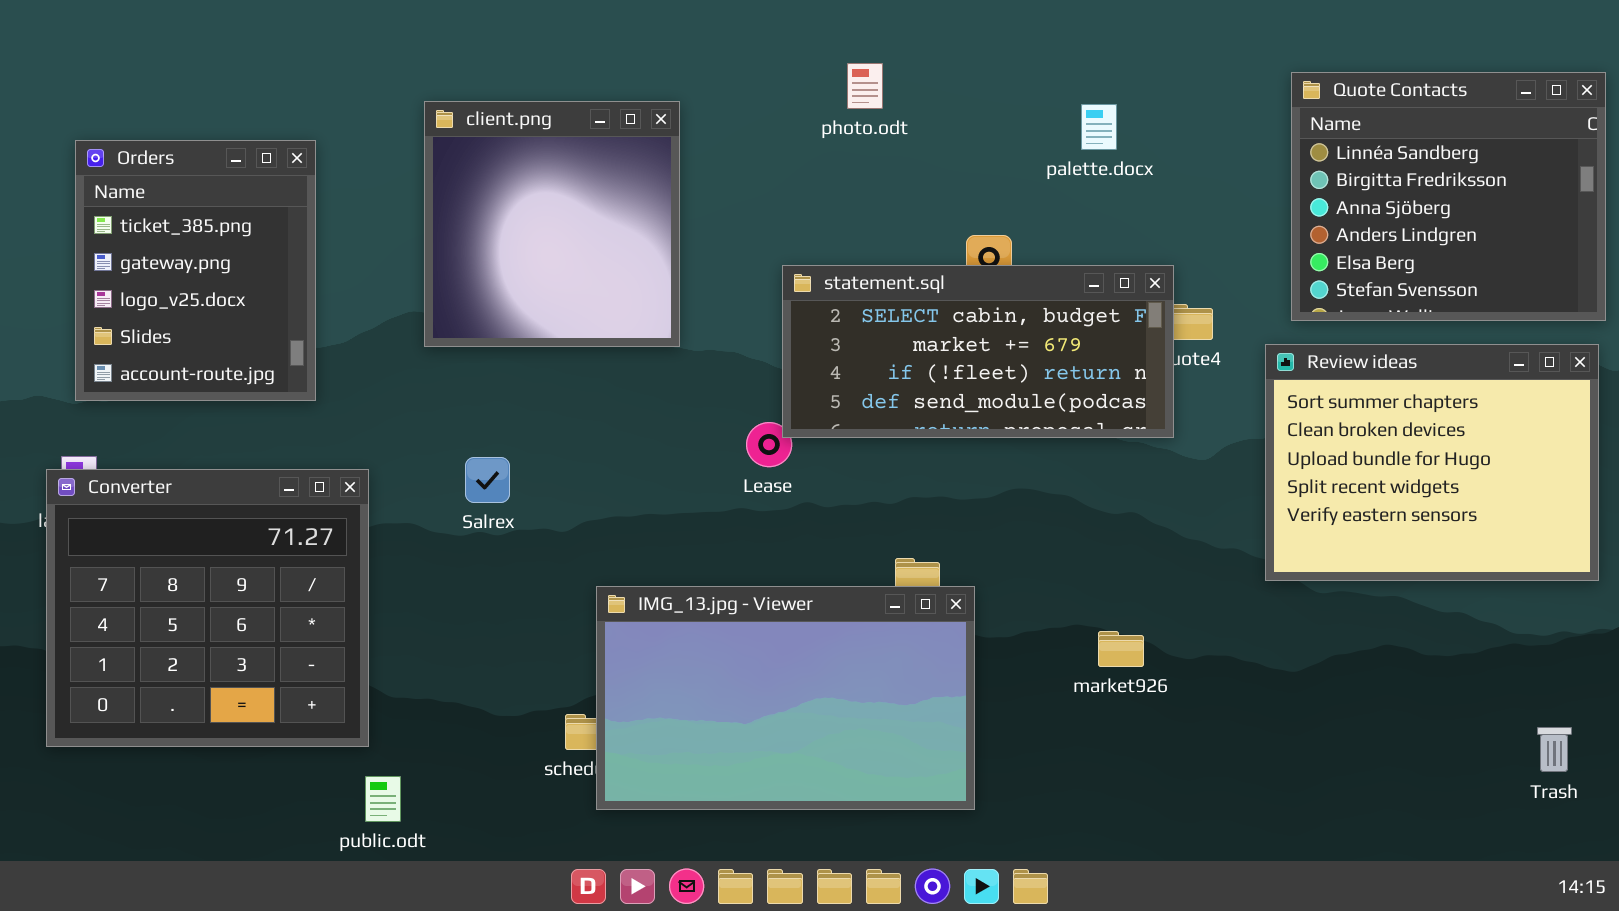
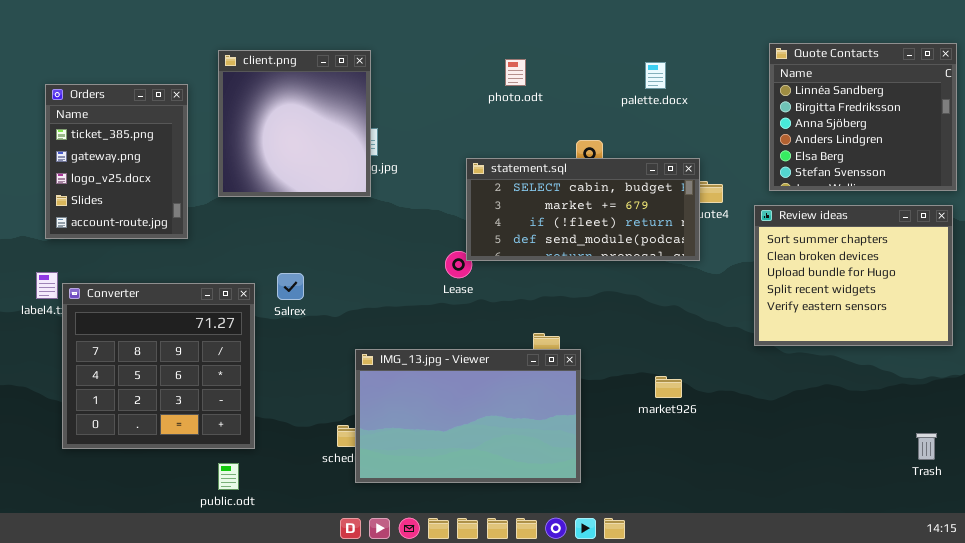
photo.odt: [847,63,883,109] -> [505,59,526,86], moved
client.png: [424,101,680,347] -> [218,50,371,197], moved
Converter: [46,469,369,747] -> [62,283,255,449], moved

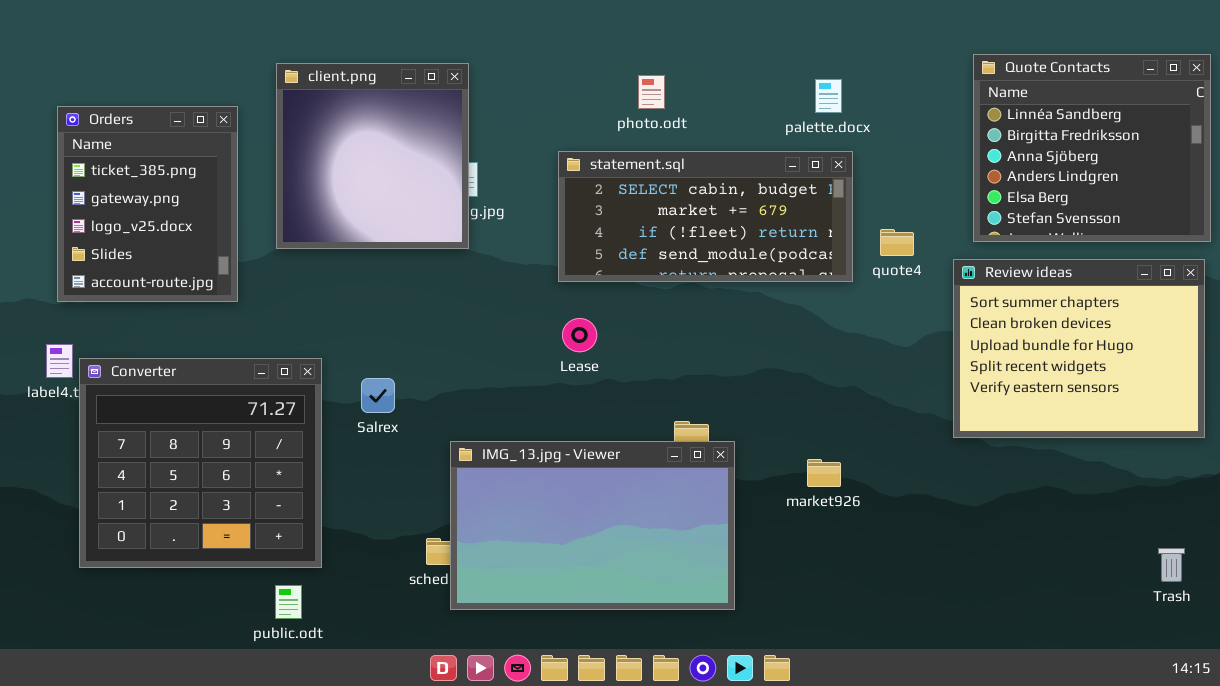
statement.sql: [466,158,700,261] -> [558,151,853,282], moved
Salrex: [277,273,304,300] -> [361,378,395,413], moved
market926: [655,376,682,398] -> [807,459,841,487], moved

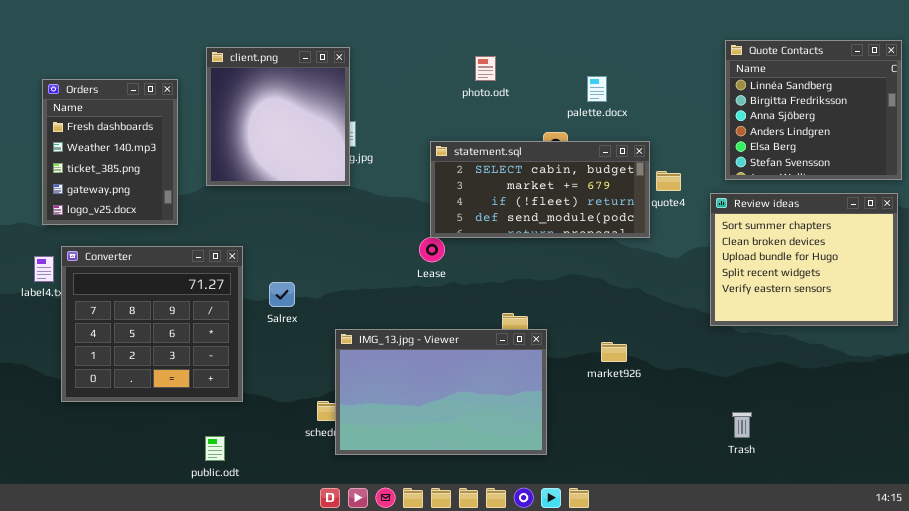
palette.docx: [815,79,842,113] -> [587,76,607,102], moved
Orders: [57,106,238,302] -> [42,79,178,225], scrolled up 2 rows
statement.sql: [558,151,853,282] -> [430,141,650,238], moved
Converter: [79,358,322,568] -> [61,246,243,402], moved
Trash: [1158,548,1185,582] -> [732,412,752,438], moved

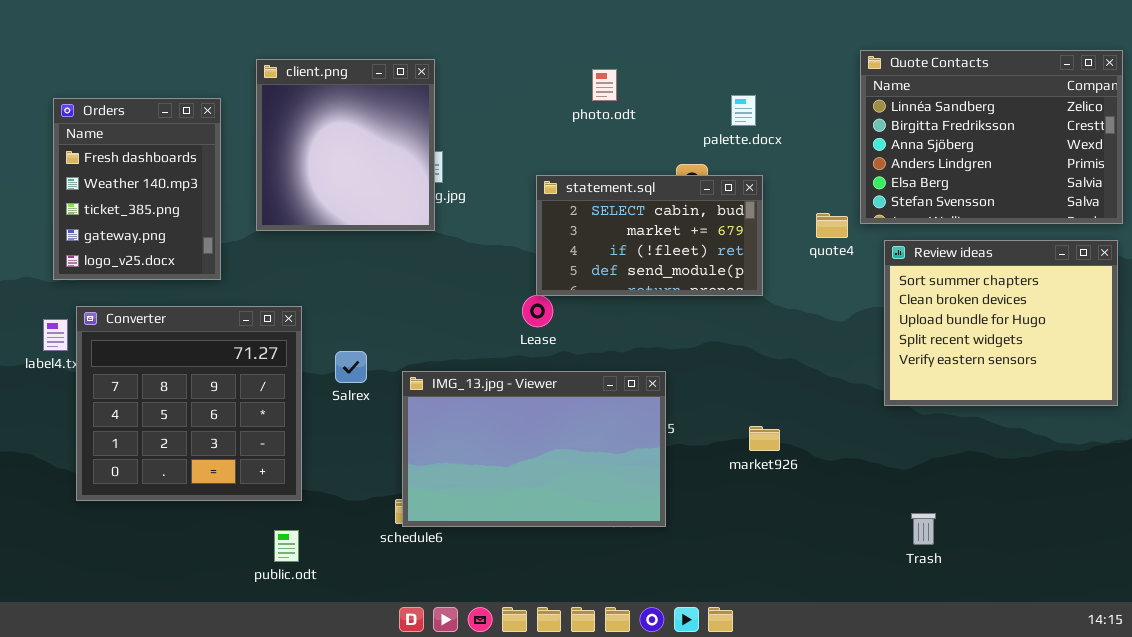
Quote Contacts: [725,40,902,180] -> [860,50,1123,224], resized
statement.sql: [430,141,650,238] -> [536,175,763,296], resized
IMG_13.jpg - Viewer: [335,329,547,455] -> [402,371,666,527], moved
public.odt: [205,436,225,461] -> [274,530,299,562], moved

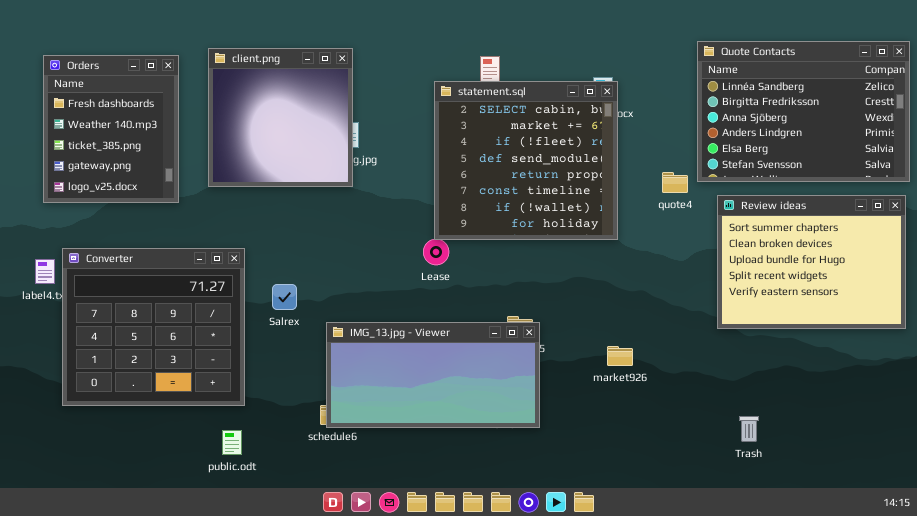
Orders: [53,98,221,280] -> [43,55,179,203], moved
statement.sql: [536,175,763,296] -> [434,81,618,240], resized
IMG_13.jpg - Viewer: [402,371,666,527] -> [326,322,540,428], resized

